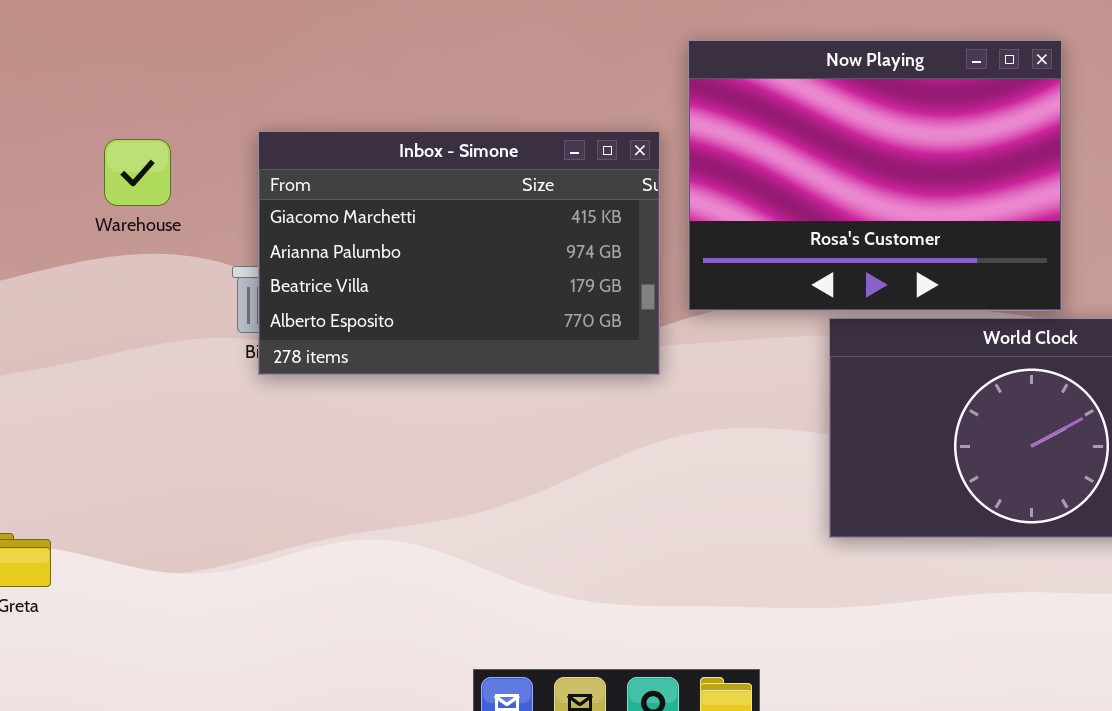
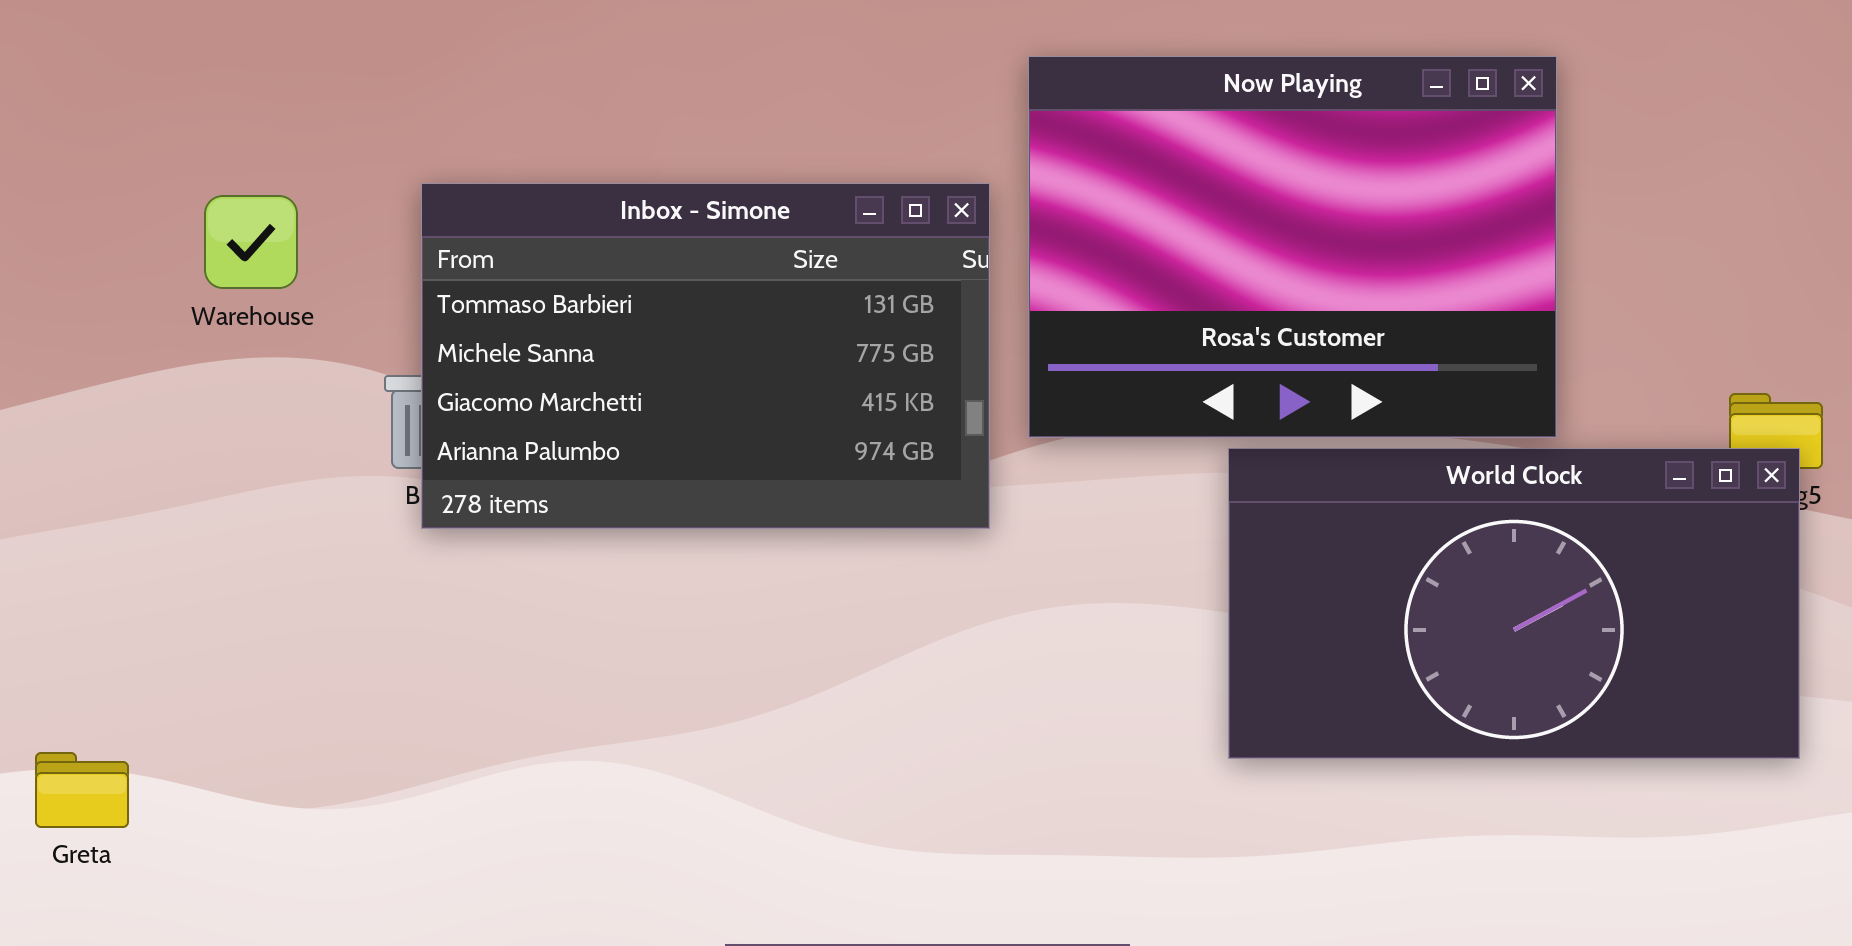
Inbox - Simone: [258,131,660,375] -> [421,183,990,529], scrolled up 2 rows

